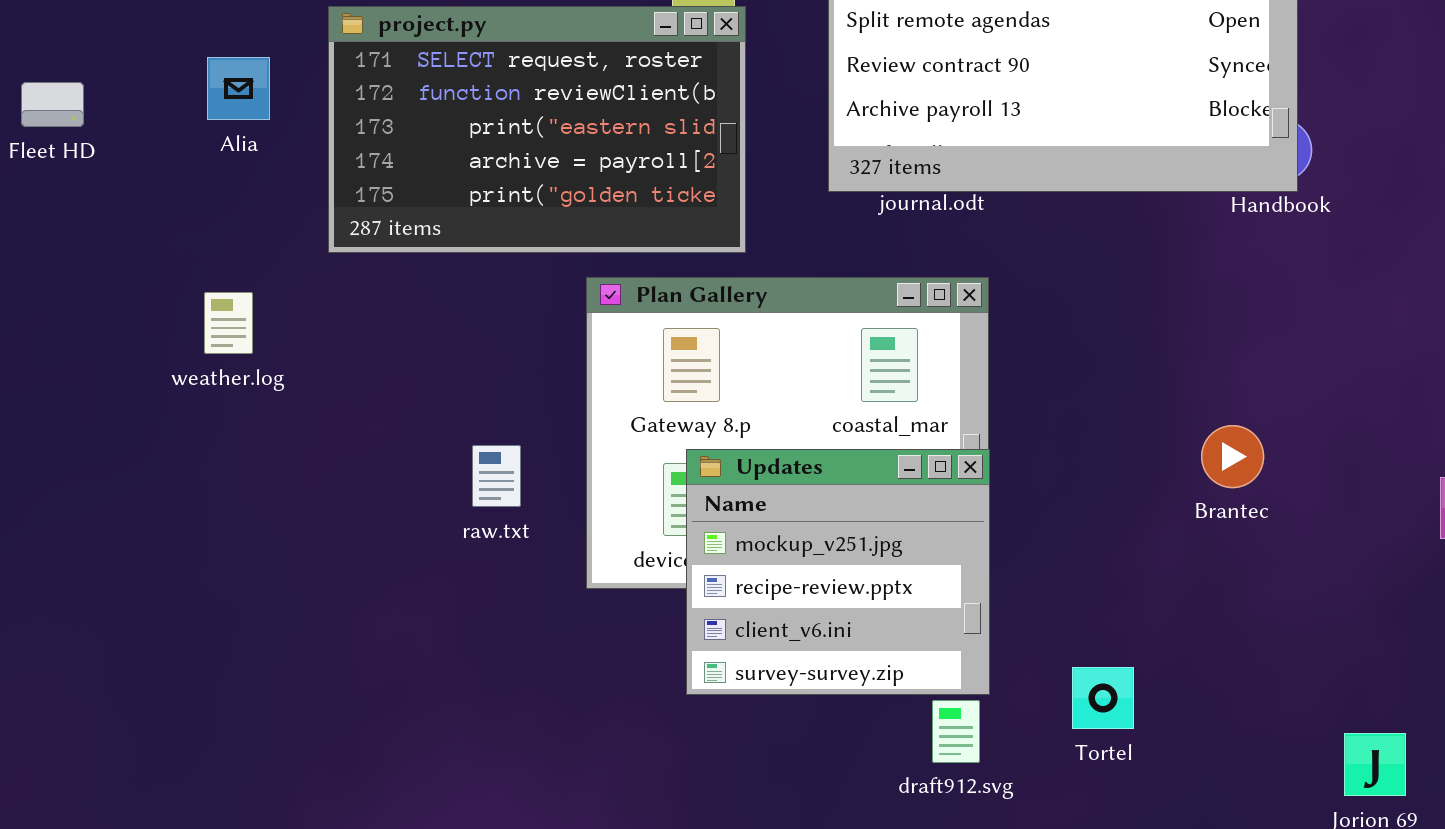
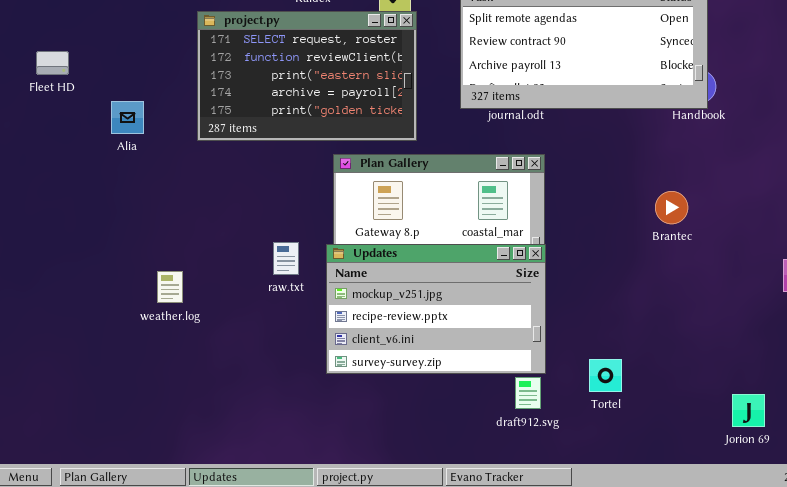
Alia: [207,57,270,120] -> [111,101,144,134], moved
weather.log: [204,292,253,354] -> [157,271,183,303], moved
Brantec: [1201,425,1264,488] -> [655,191,688,224], moved
Updates: [686,449,990,695] -> [326,244,546,374], resized

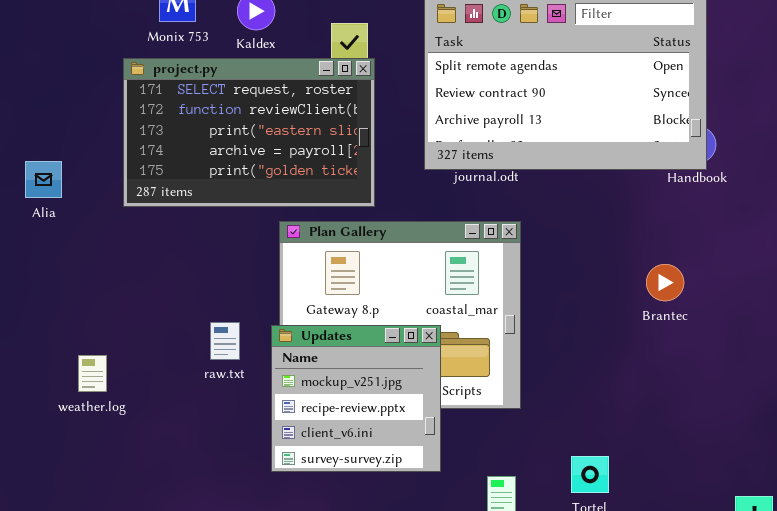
Updates: [326,244,546,374] -> [271,325,441,472], resized

